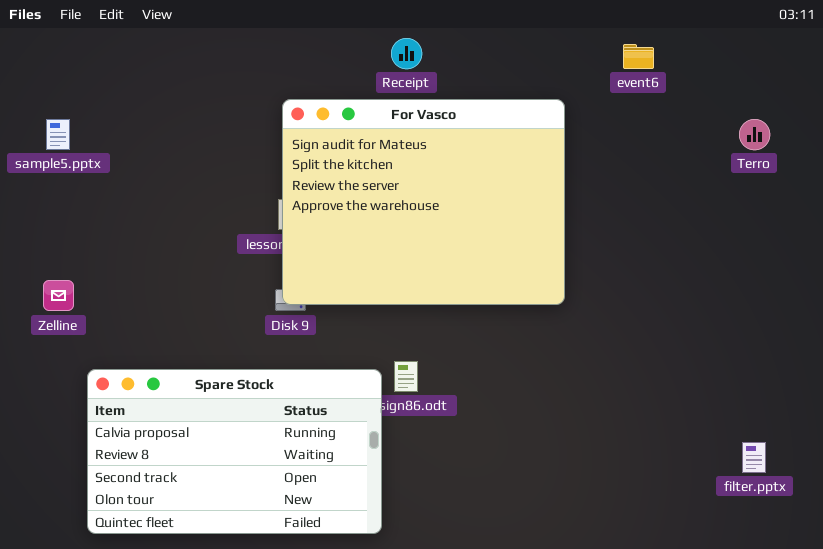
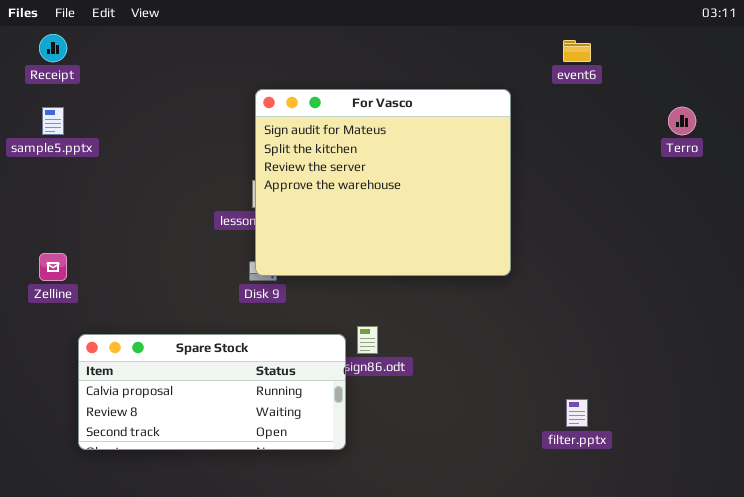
Receipt: [391,38,422,69] -> [39,34,67,62], moved
Spare Stock: [87,369,382,534] -> [78,334,346,450], resized
filter.pptx: [742,442,766,473] -> [566,399,588,427], moved

